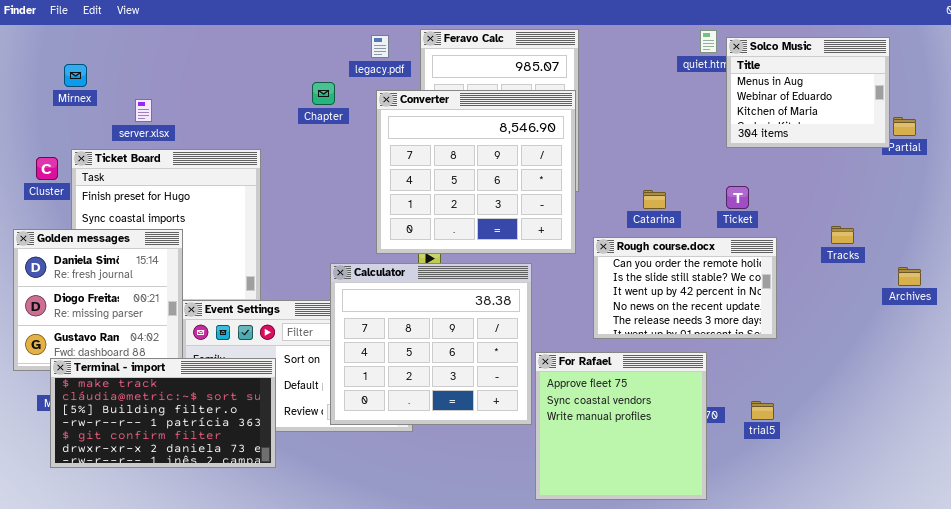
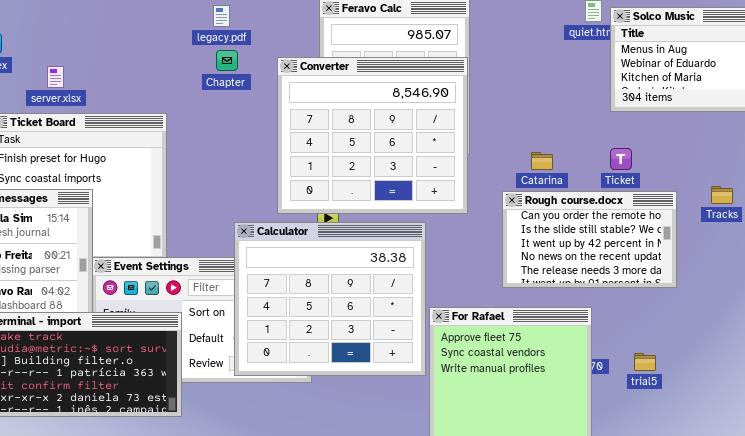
legacy.pdf: [371,35,389,58] -> [213,5,230,27], moved
Rough course.docx: [593,237,777,339] -> [502,191,677,288], moved

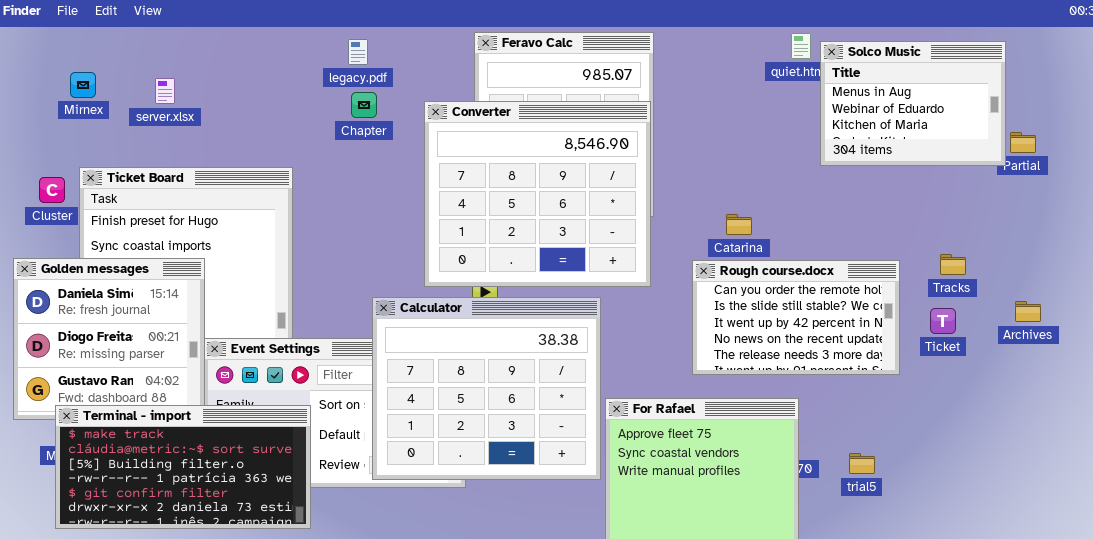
server.xlsx: [47,66,64,88] -> [155,78,175,104], moved
Ticket: [610,148,632,170] -> [930,308,956,334], moved

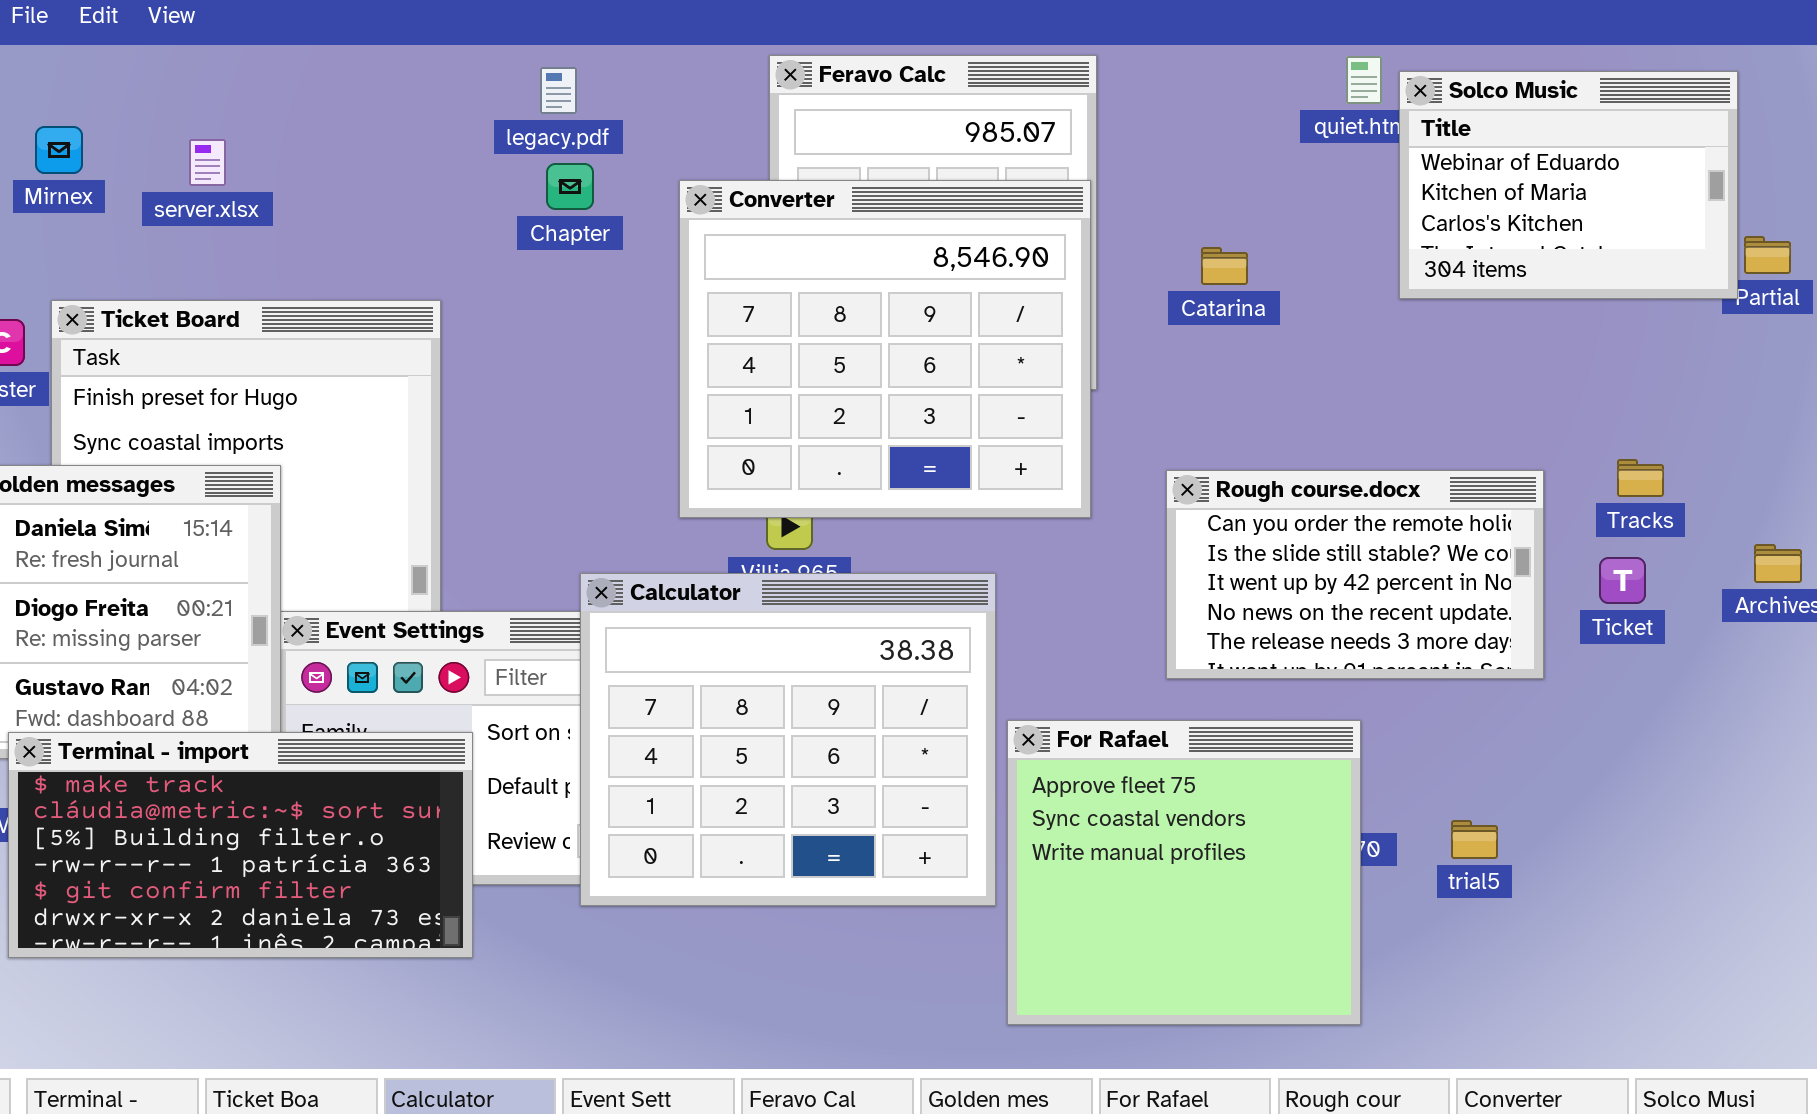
Solco Music: [820,41,1006,166] -> [1399,71,1738,299], scrolled down 1 row
Catarina: [726,214,752,235] -> [1201,247,1248,285], moved
Calculator: [372,297,601,480] -> [580,573,996,906], moved

